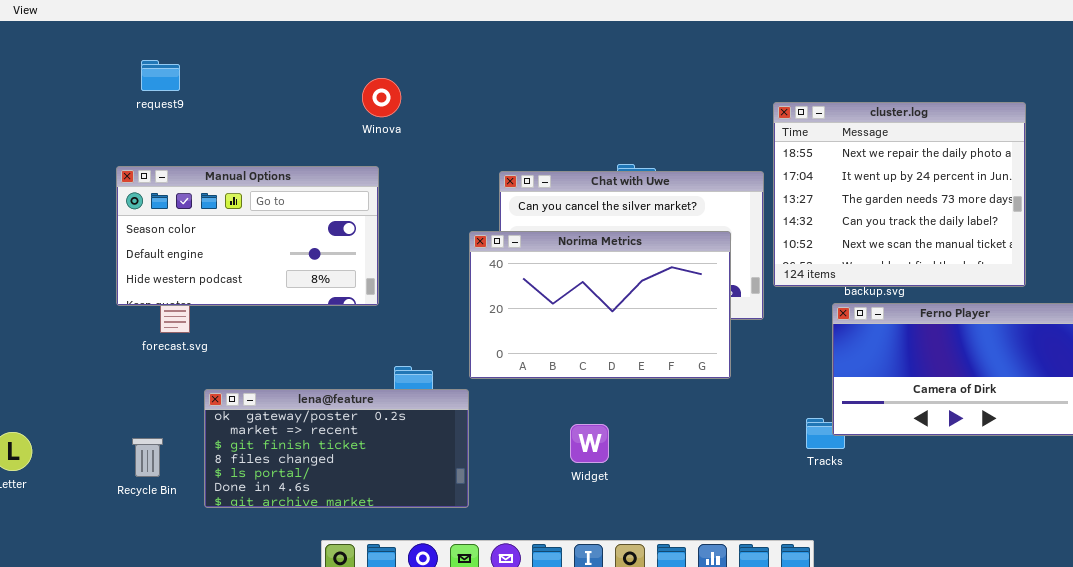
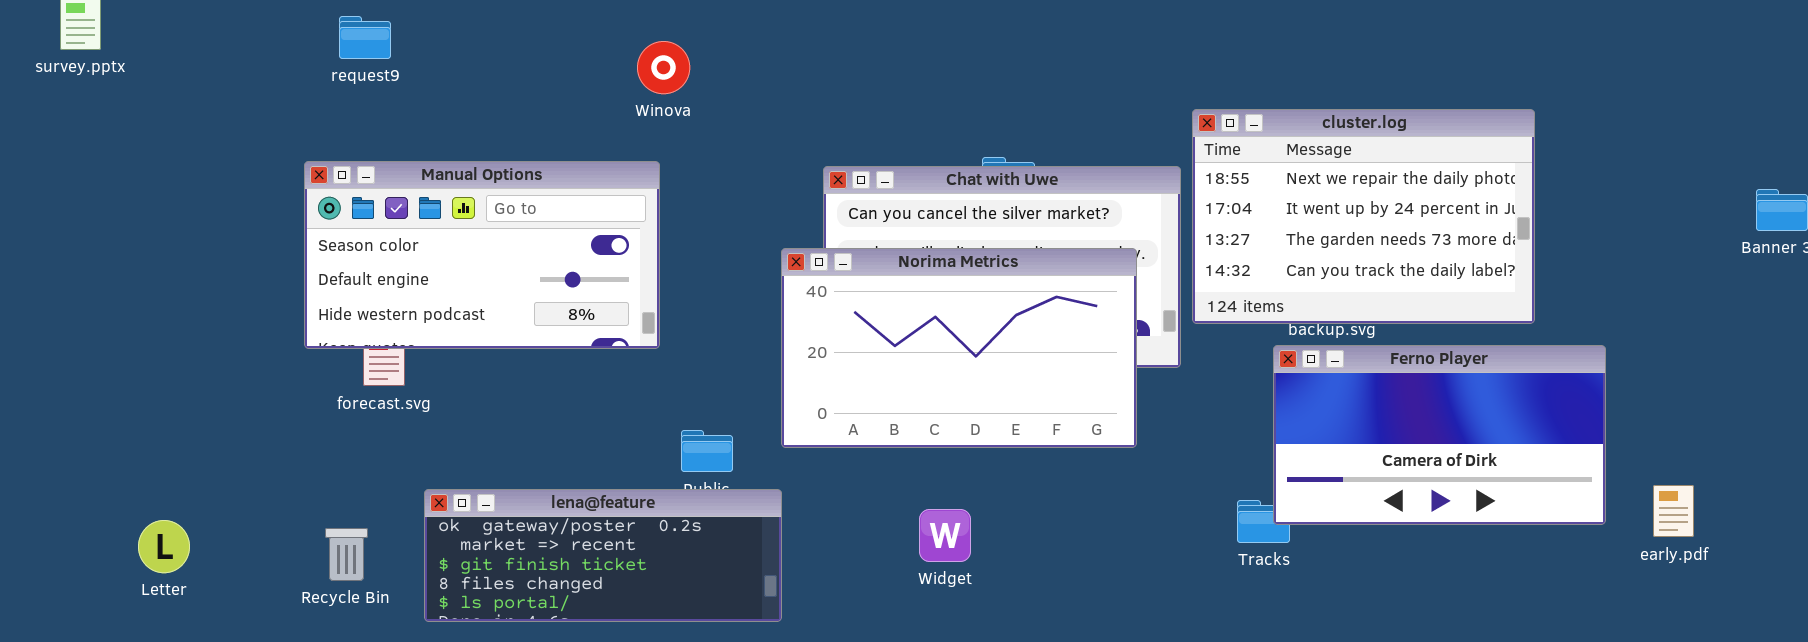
cluster.log: [773,102,1026,287] -> [1192,109,1535,324], resized
lena@feature: [204,389,469,508] -> [424,489,782,622], resized

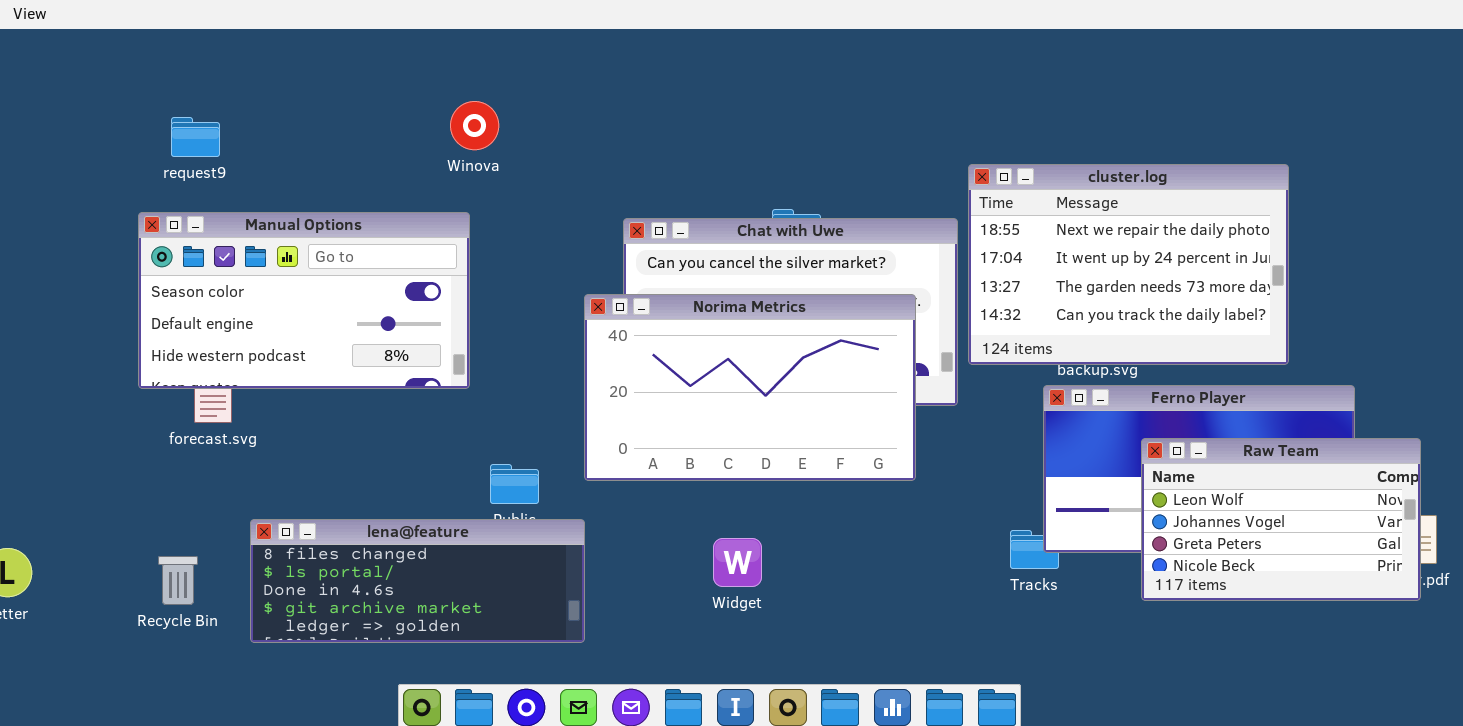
request9: [339,16,391,59] -> [171,117,220,157], moved
Raw Team: none -> [1141,438,1421,601], opened
lena@feature: [424,489,782,622] -> [250,519,585,643], scrolled down 3 rows

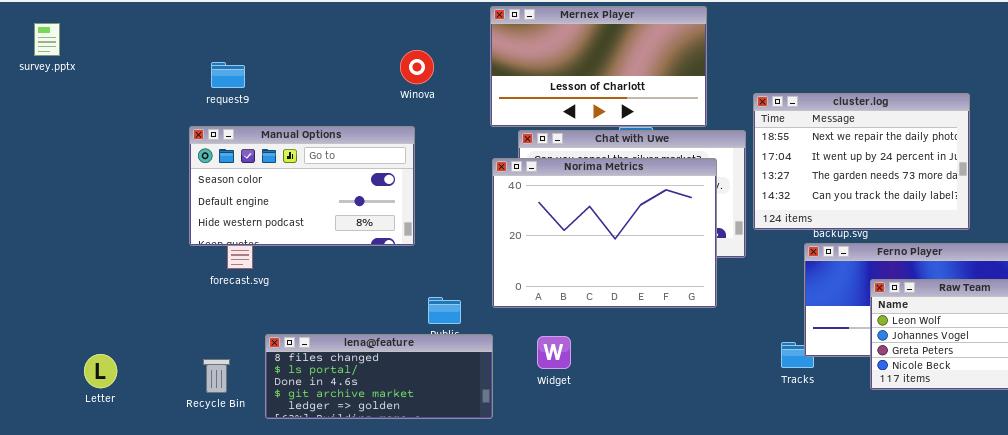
Mernex Player: none -> [490,6,707,127], opened
Norima Metrics: [584,294,916,481] -> [492,158,717,308], resized
Widget: [713,538,762,587] -> [537,336,571,369], moved

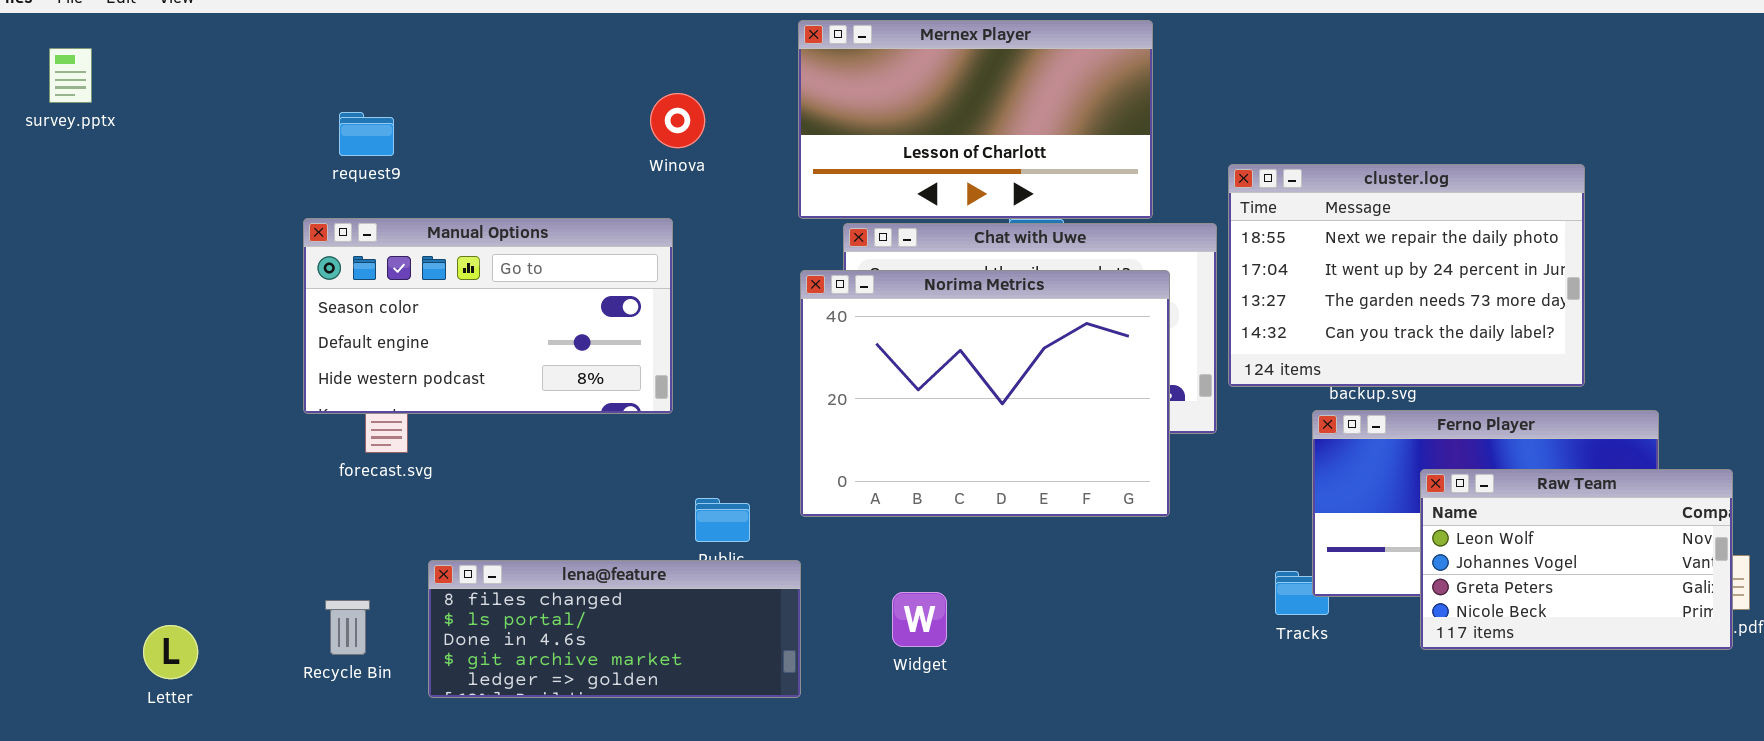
Widget: [537,336,571,369] -> [892,592,947,647], moved
Letter: [84,354,117,388] -> [143,625,198,679], moved

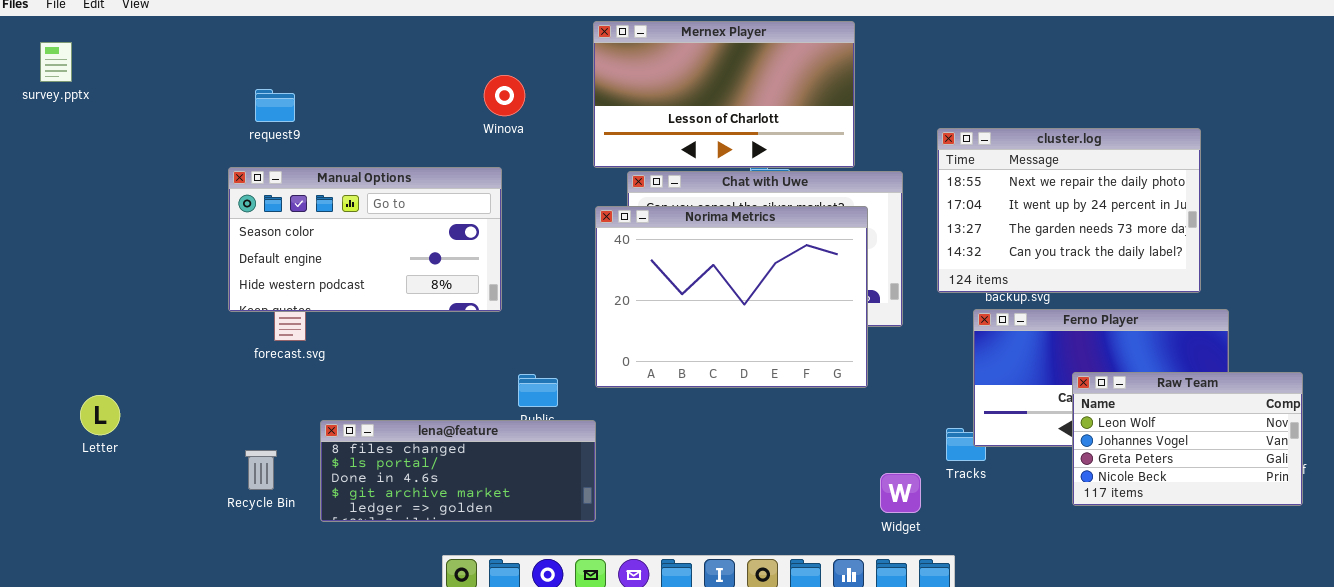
cluster.log: [1228,164,1585,387] -> [937,128,1201,293], moved
Raw Team: [1420,469,1733,650] -> [1072,372,1303,506], moved
Widget: [892,592,947,647] -> [880,473,921,513], moved
Letter: [143,625,198,679] -> [80,395,120,435], moved

